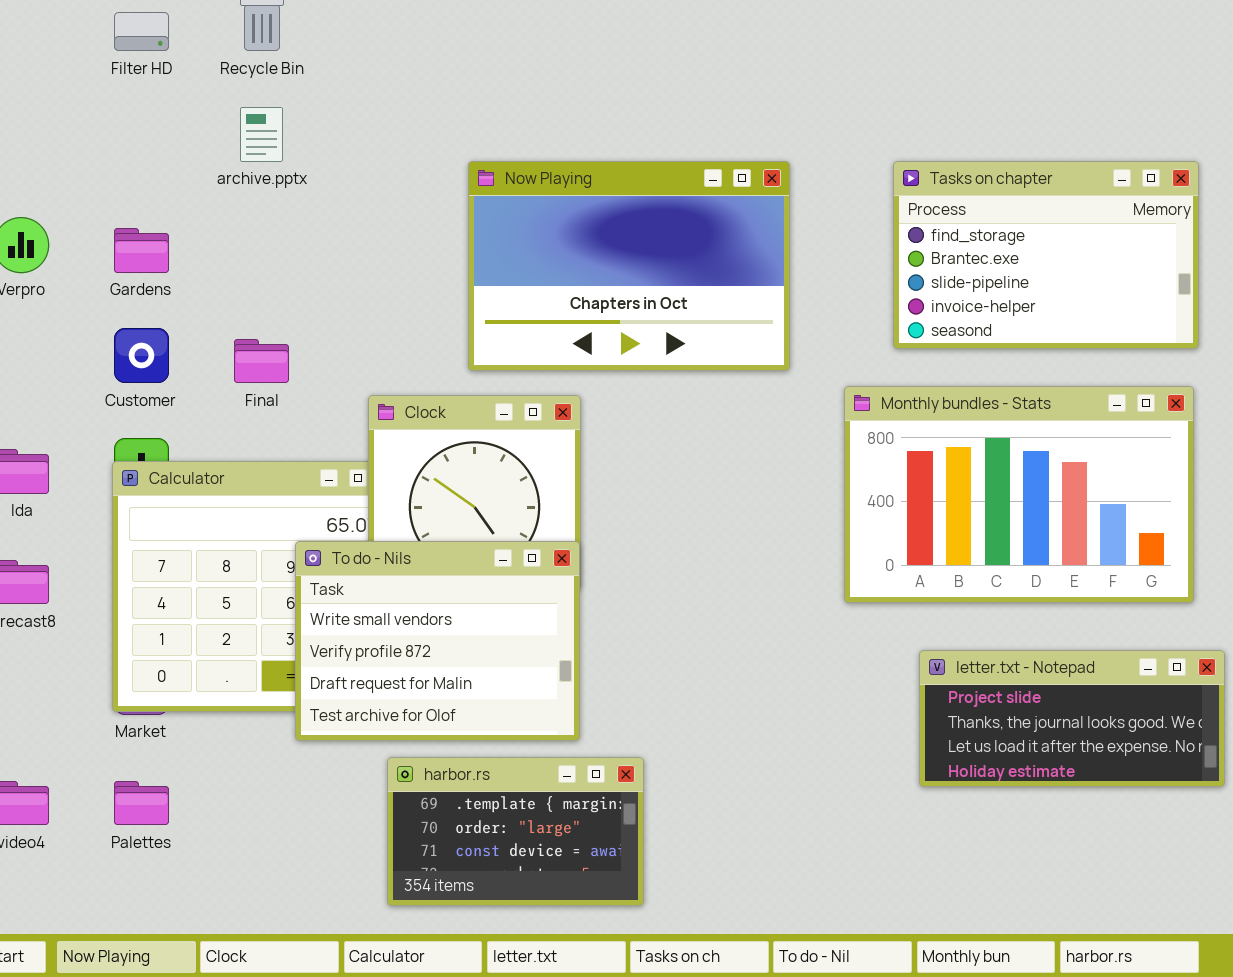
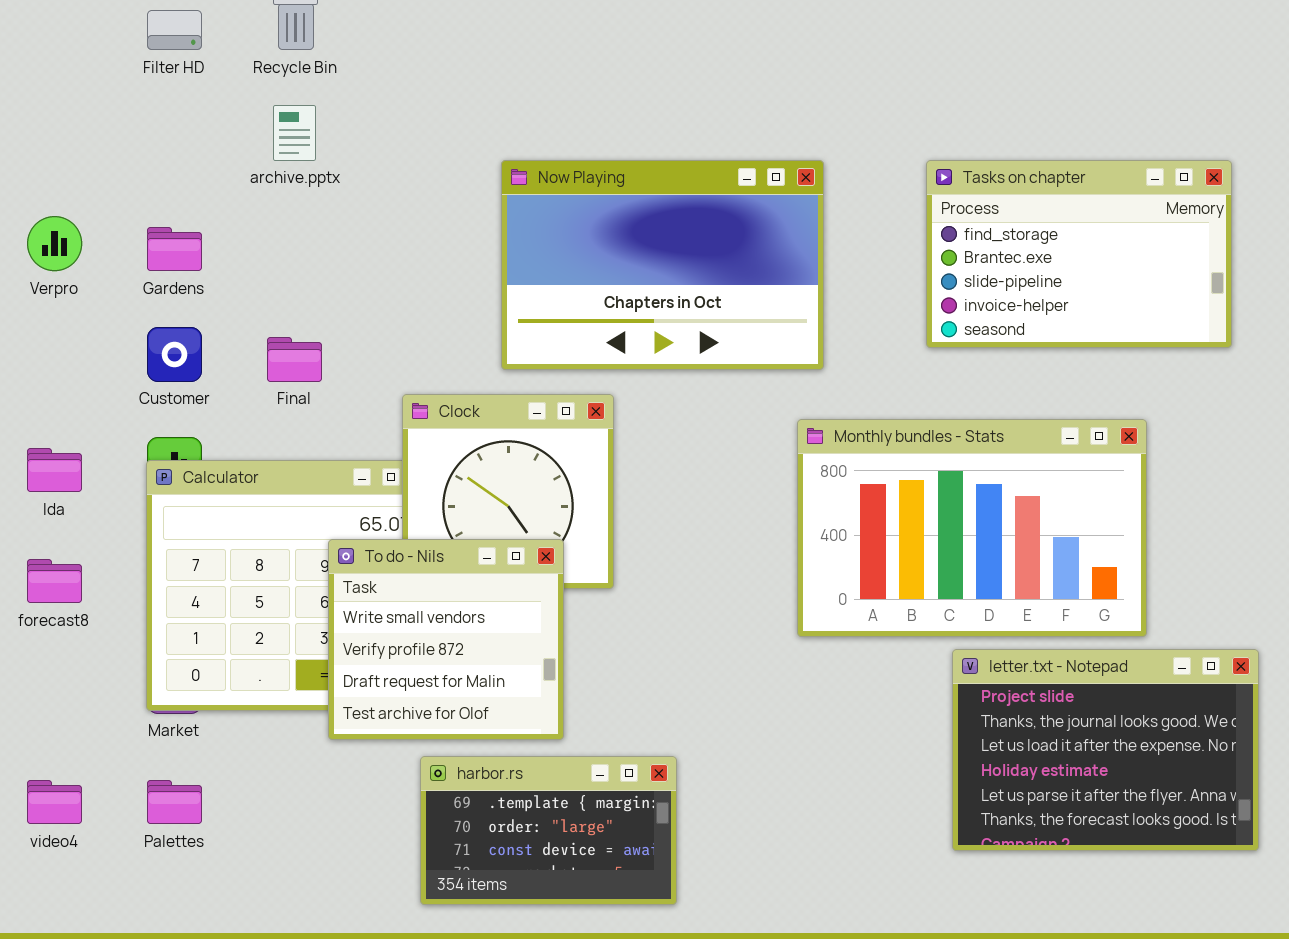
Monthly bundles - Stats: [844,386,1194,603] -> [797,419,1147,637], moved
To do - Nils: [295,541,580,741] -> [328,539,564,740], resized
letter.txt - Notepad: [919,650,1225,787] -> [952,649,1259,851], resized

